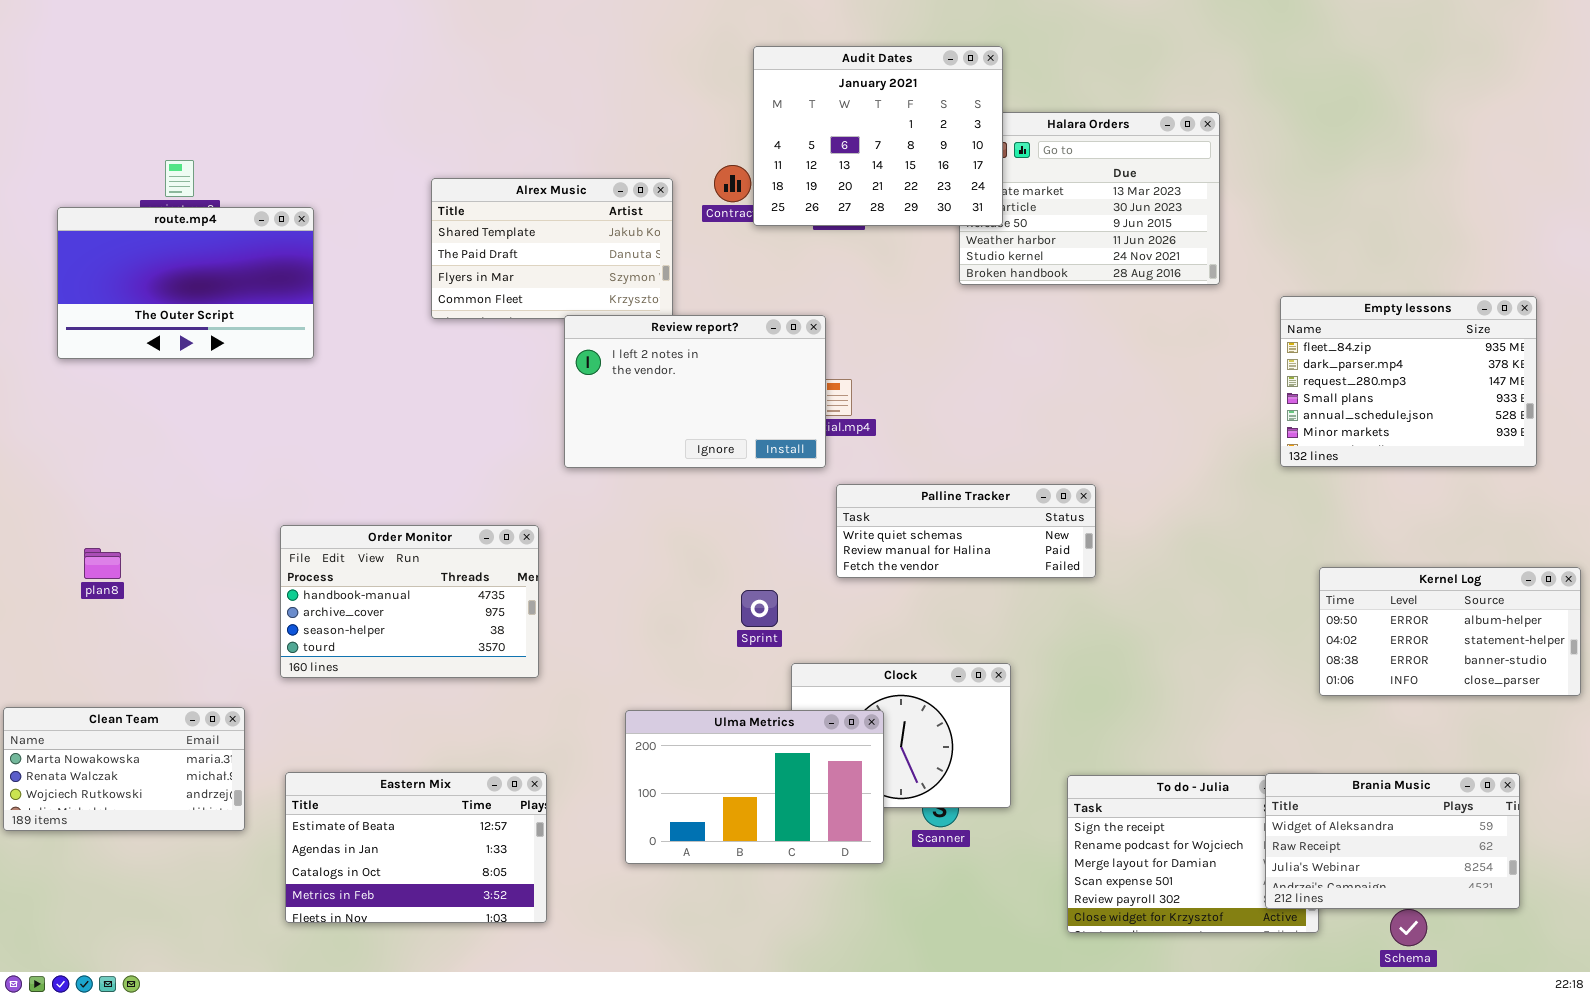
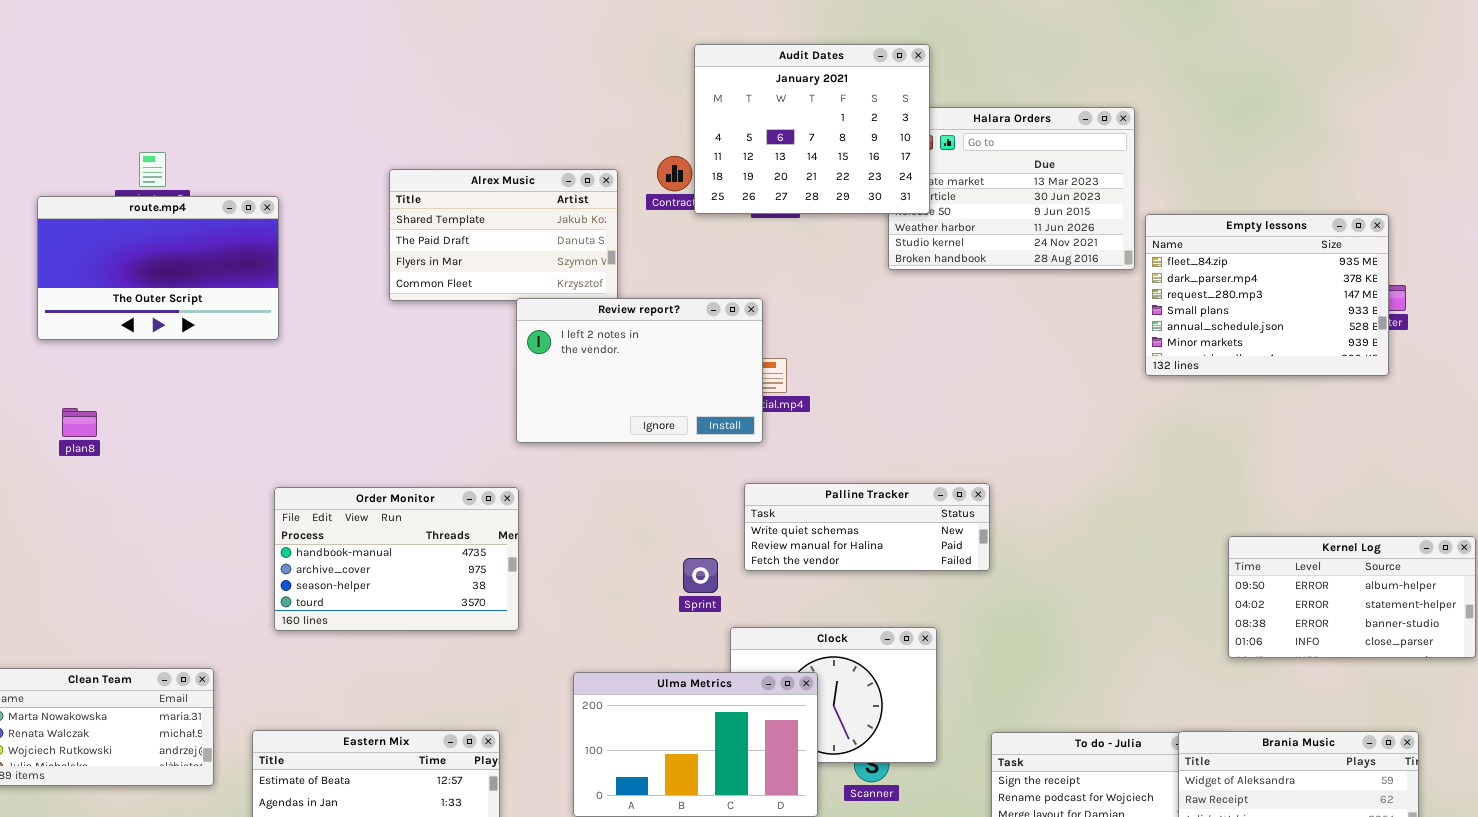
Empty lessons: [1280,296,1537,467] -> [1145,214,1389,376], moved
Palline Tracker: [836,484,1096,578] -> [744,483,990,571], moved
Order Monitor: [280,525,539,678] -> [274,487,519,631], moved
plan8: [84,548,121,579] -> [62,408,97,437], moved

